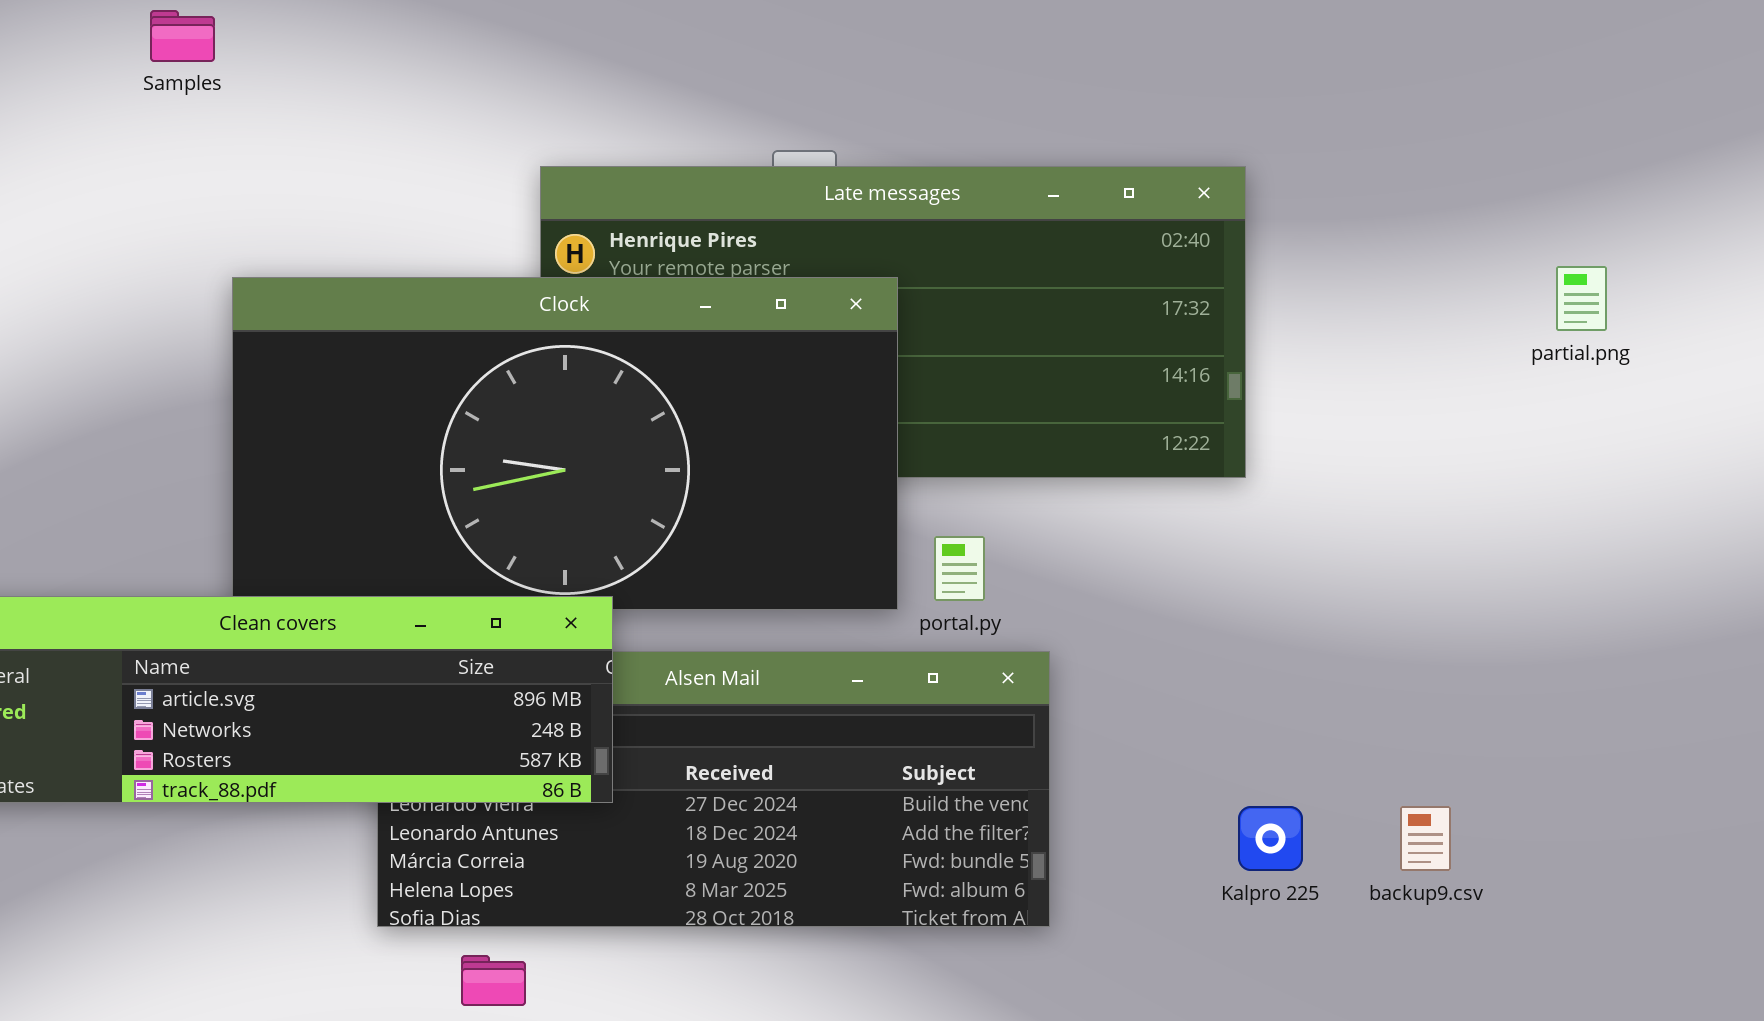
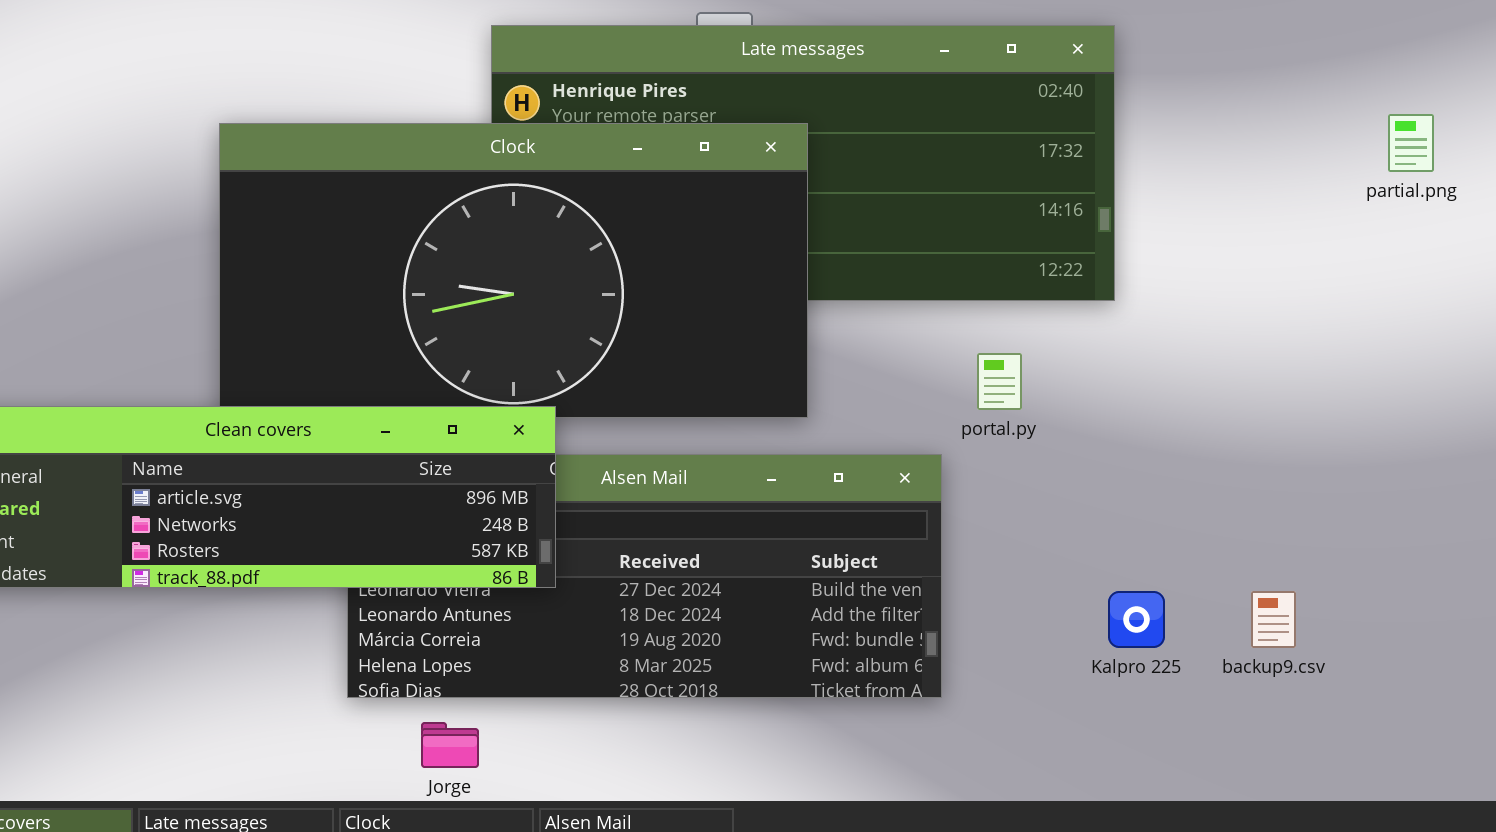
portal.py: [934,536,985,601] -> [977,353,1022,410], moved

